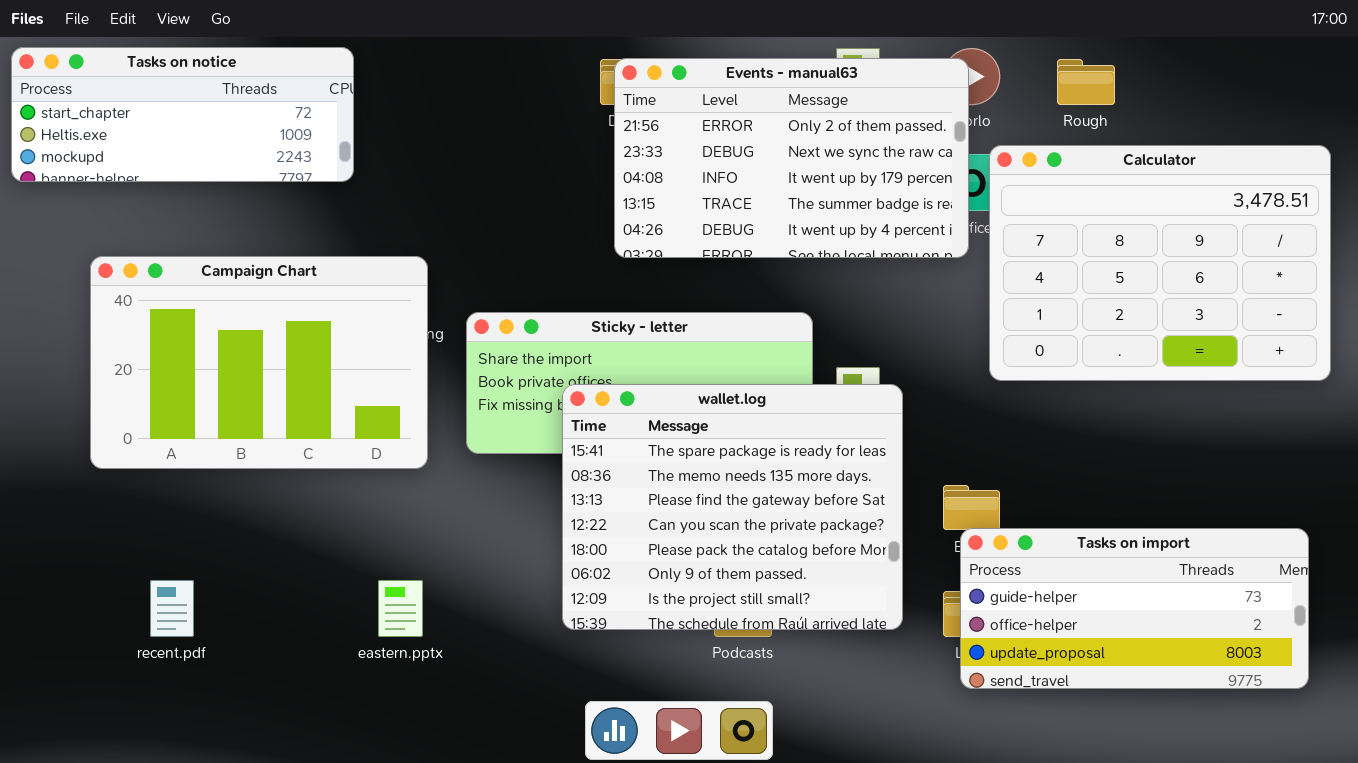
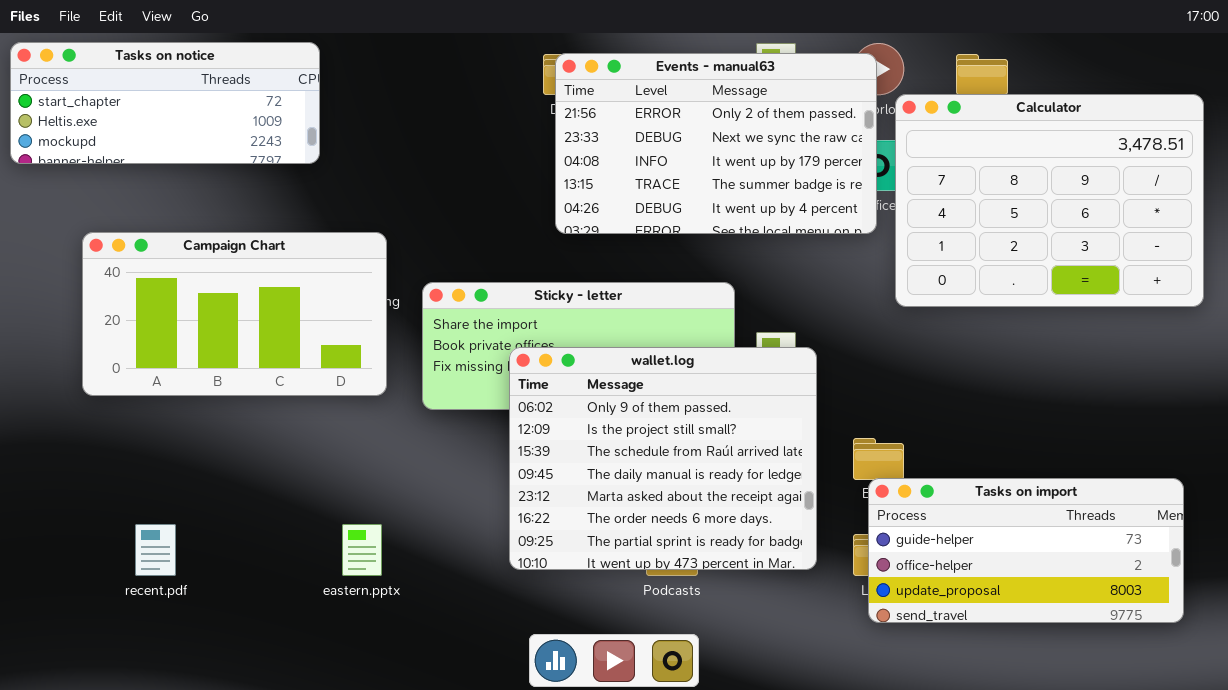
Calculator: [989,145,1331,381] -> [895,94,1204,307], moved
Campaign Chart: [90,256,428,469] -> [82,232,387,396], resized
wallet.log: [562,384,903,630] -> [509,347,817,570], scrolled down 5 rows

